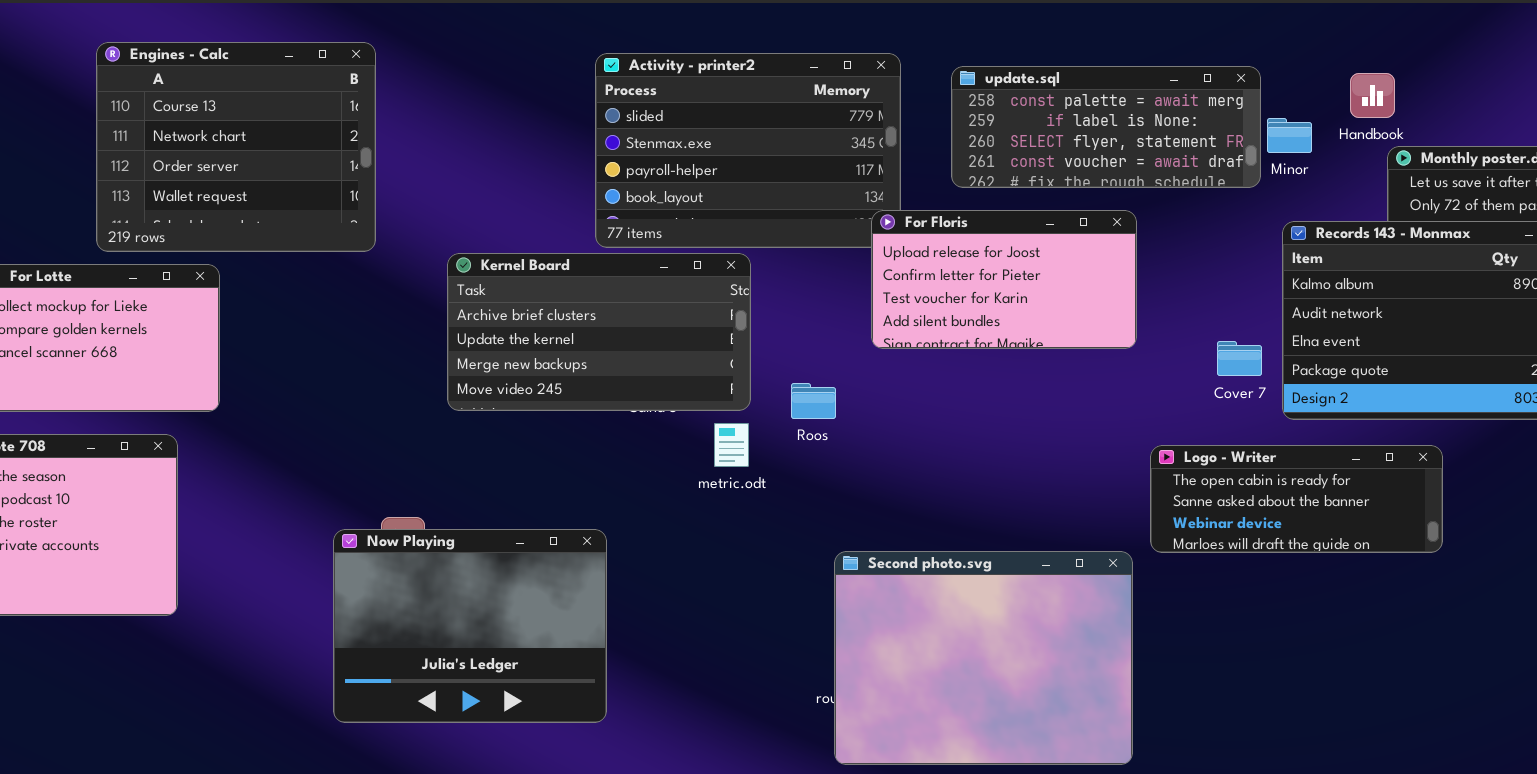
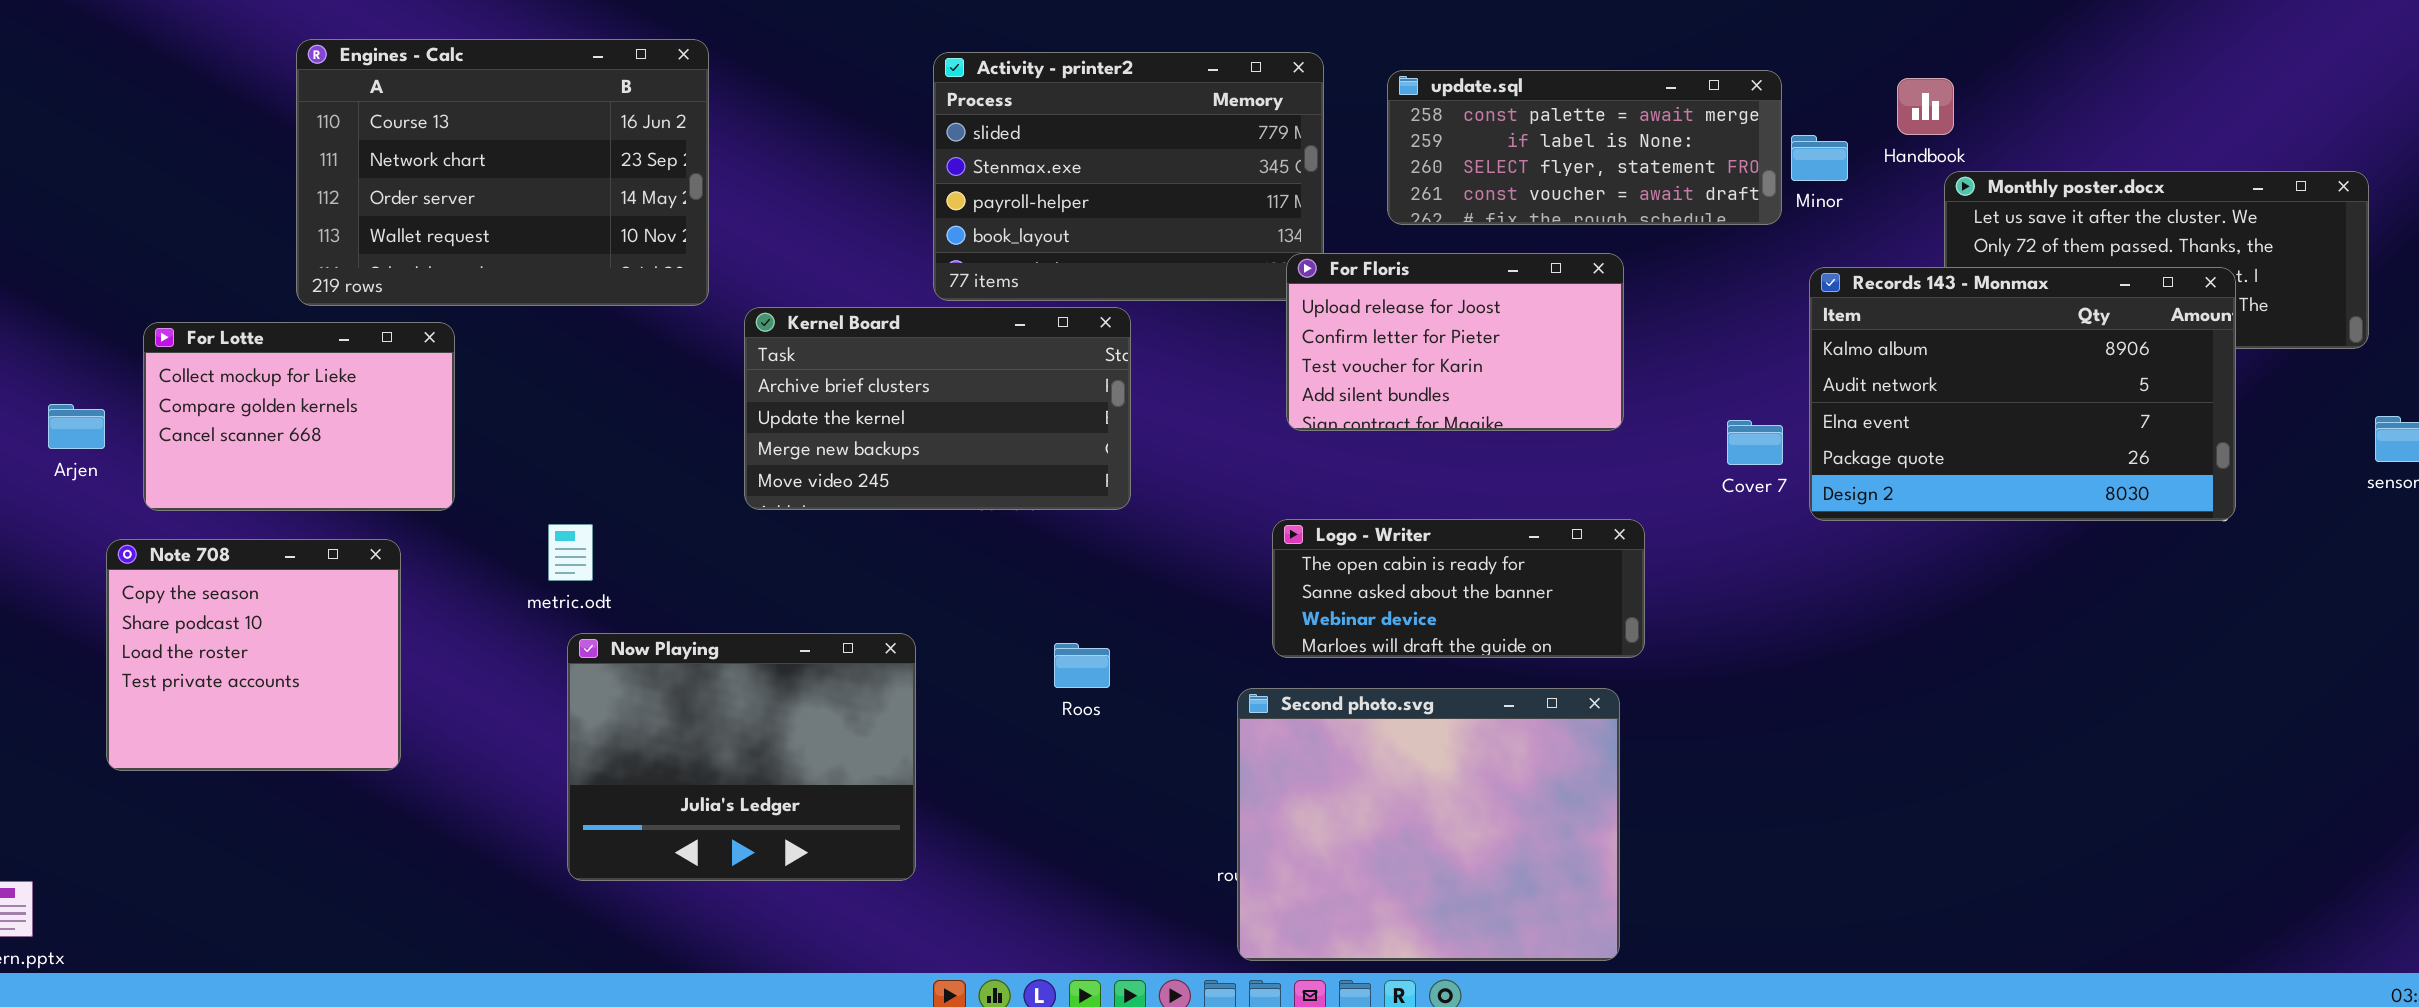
Engines - Calc: [96,42,376,252] -> [296,39,709,306], resized
Roos: [791,383,836,419] -> [1054,643,1110,688], moved
metric.odt: [714,423,749,467] -> [548,524,593,581], moved
Logo - Writer: [1150,445,1443,553] -> [1272,519,1645,658], moved
Now Playing: [333,529,607,723] -> [567,633,916,881], moved

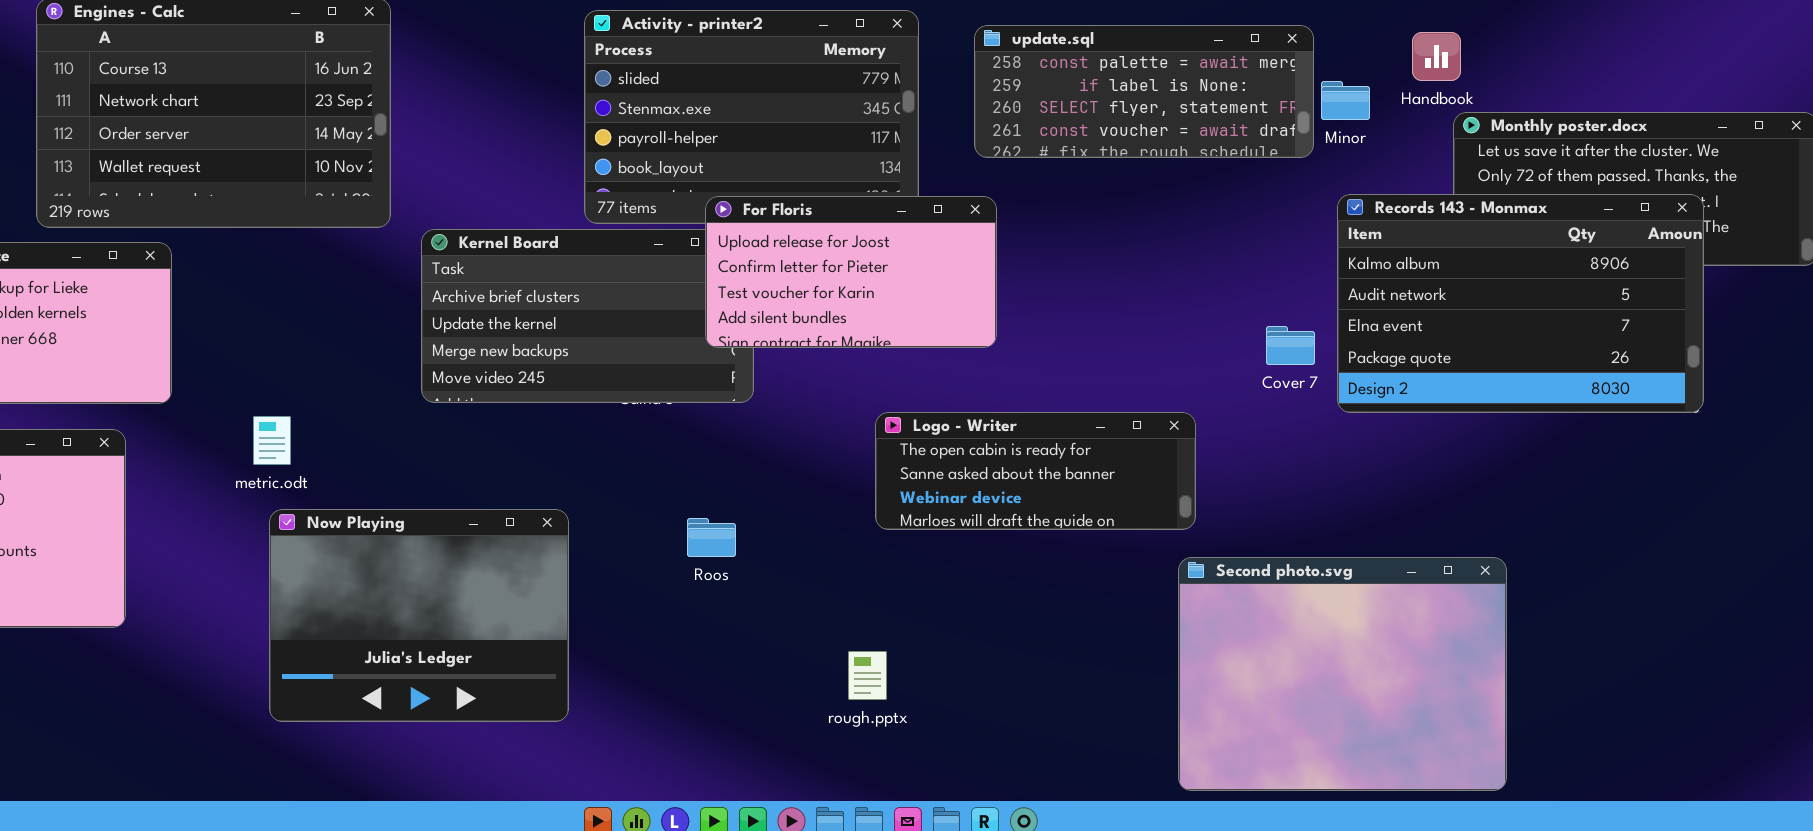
For Floris: [1286,253,1624,431] -> [705,196,997,348], moved
Second photo.svg: [1237,688,1620,961] -> [1178,557,1507,791], moved

